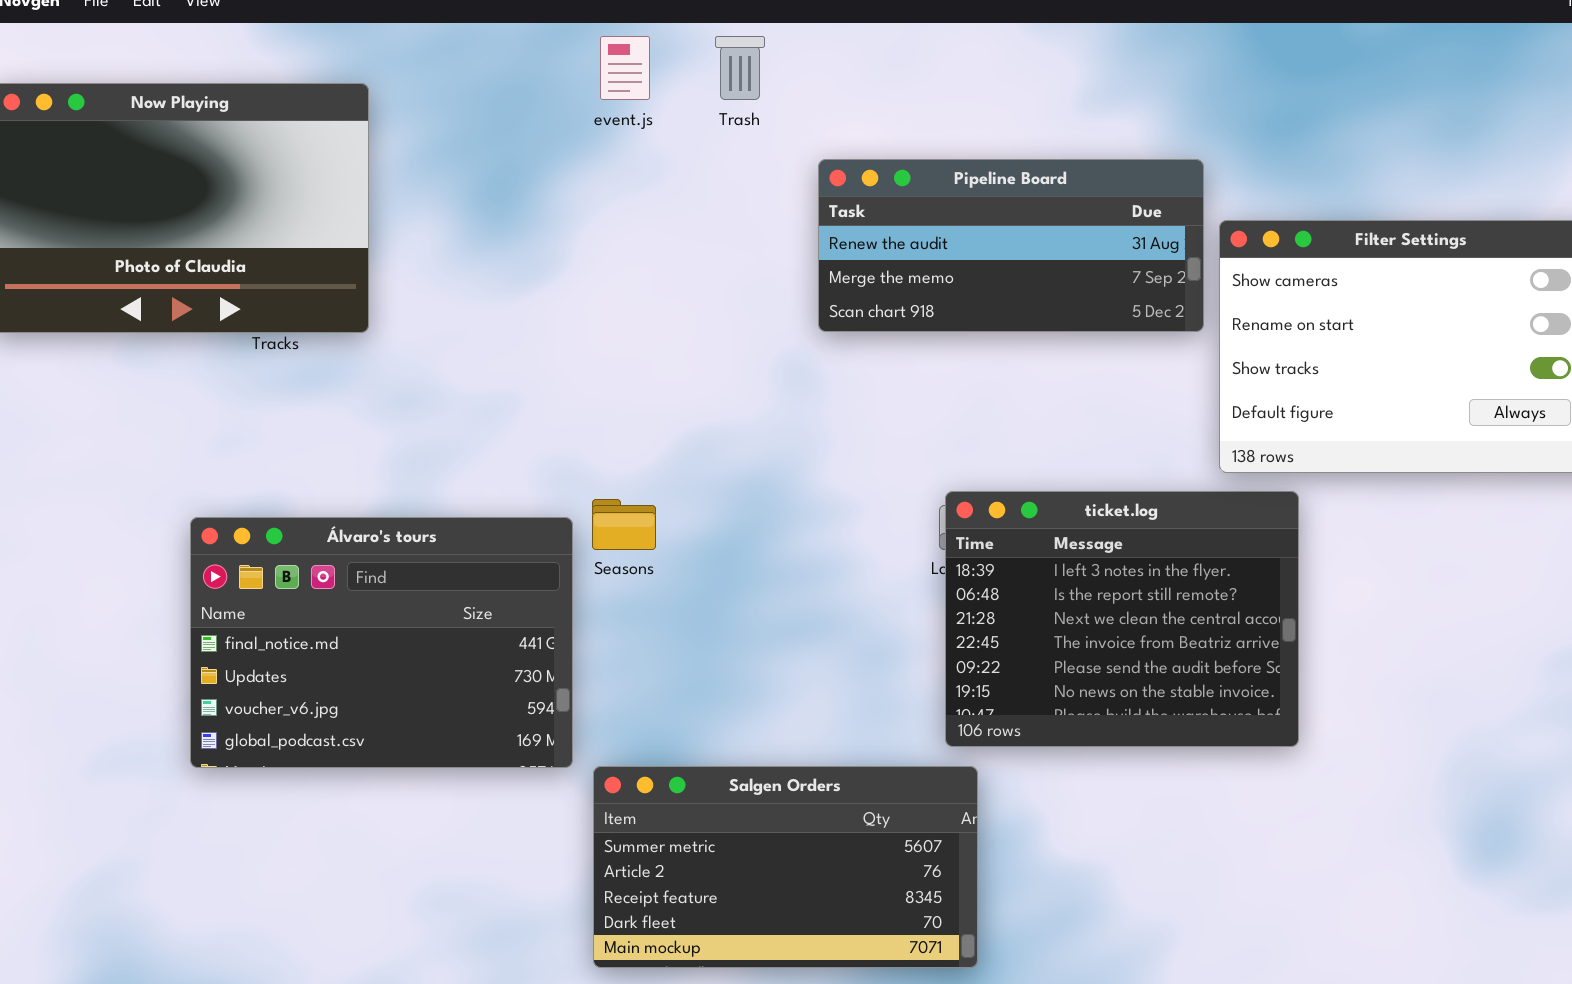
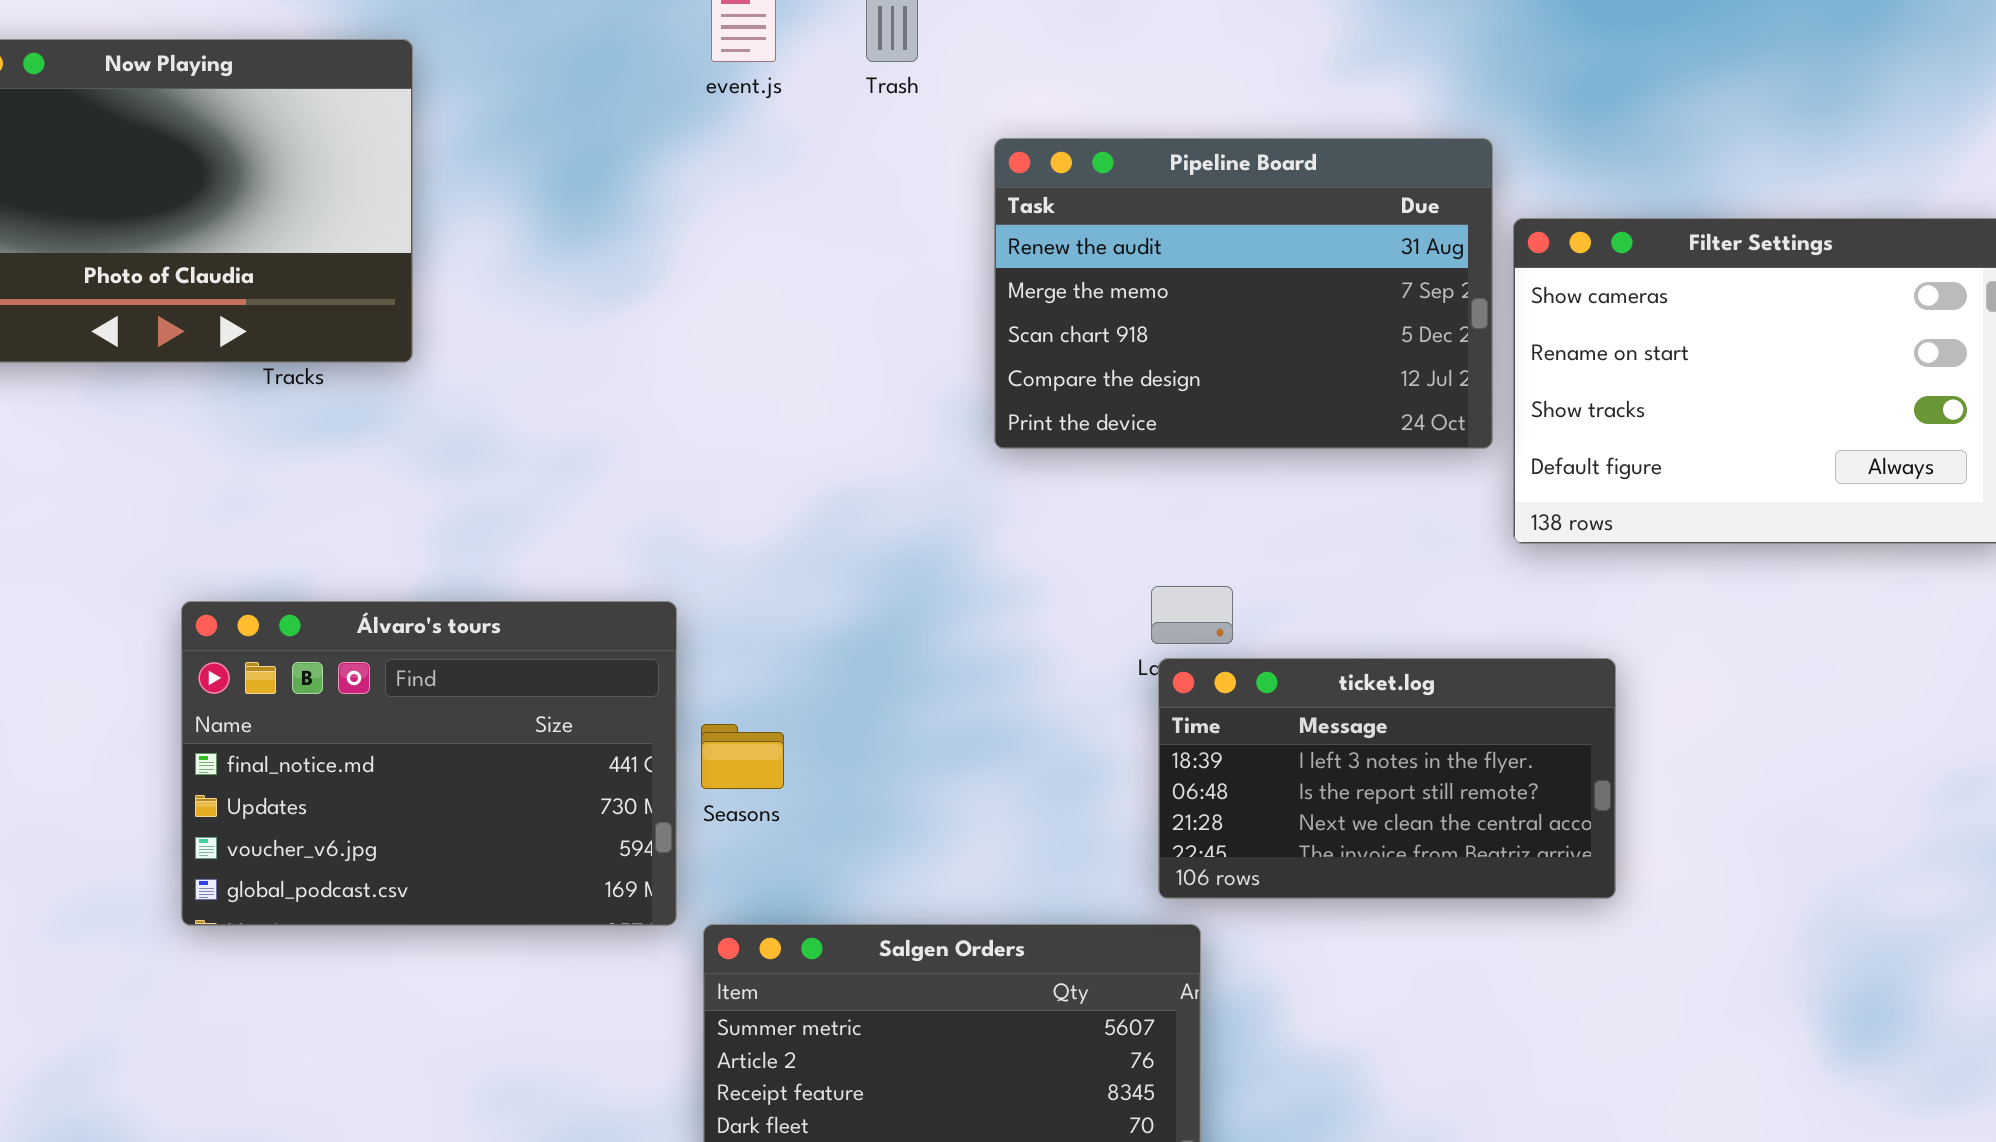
Pipeline Board: [818,159,1204,332] -> [994,138,1493,449], resized
ticket.log: [945,491,1299,747] -> [1158,658,1616,899], resized
Seasons: [592,499,656,550] -> [701,724,784,789], moved

